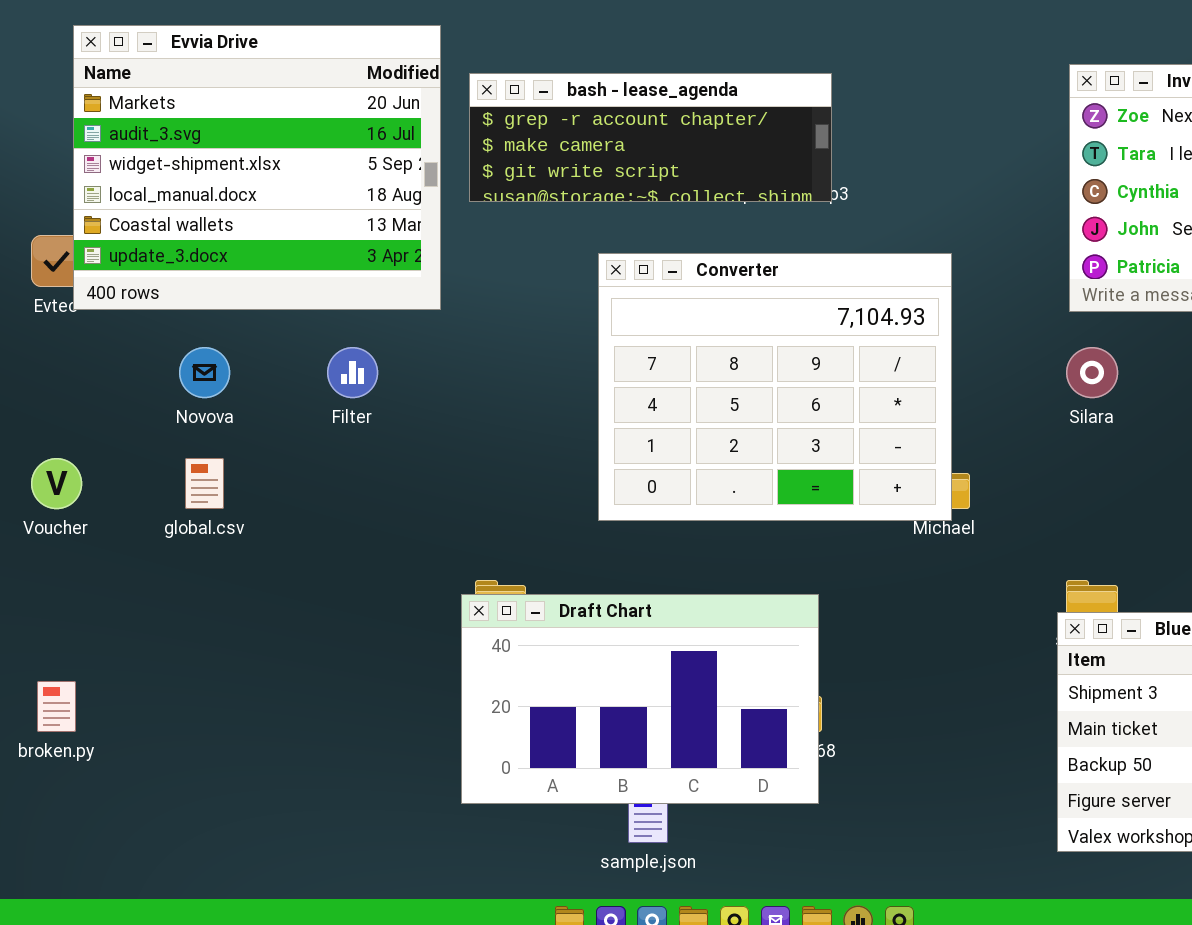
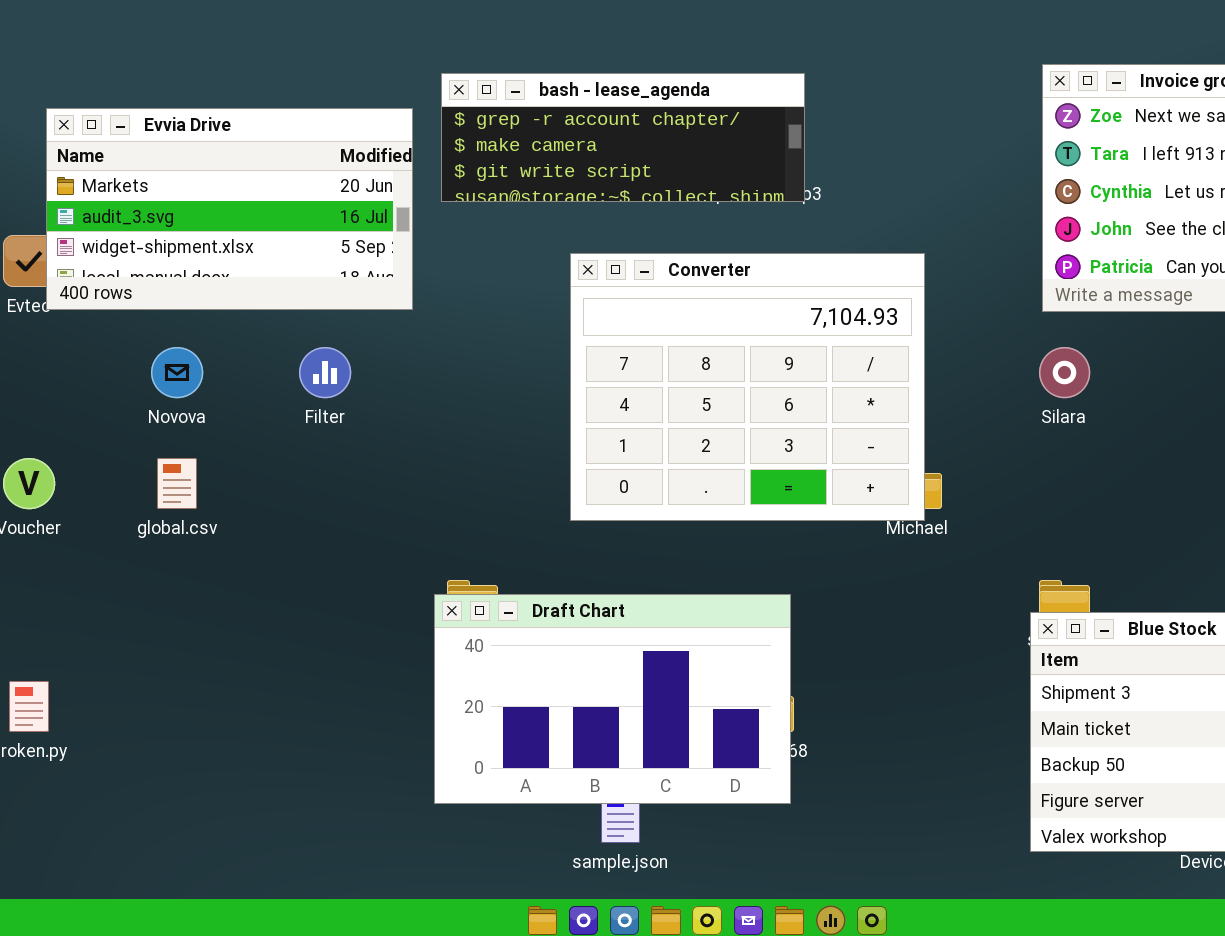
Evvia Drive: [73,25,441,310] -> [46,108,413,310], resized

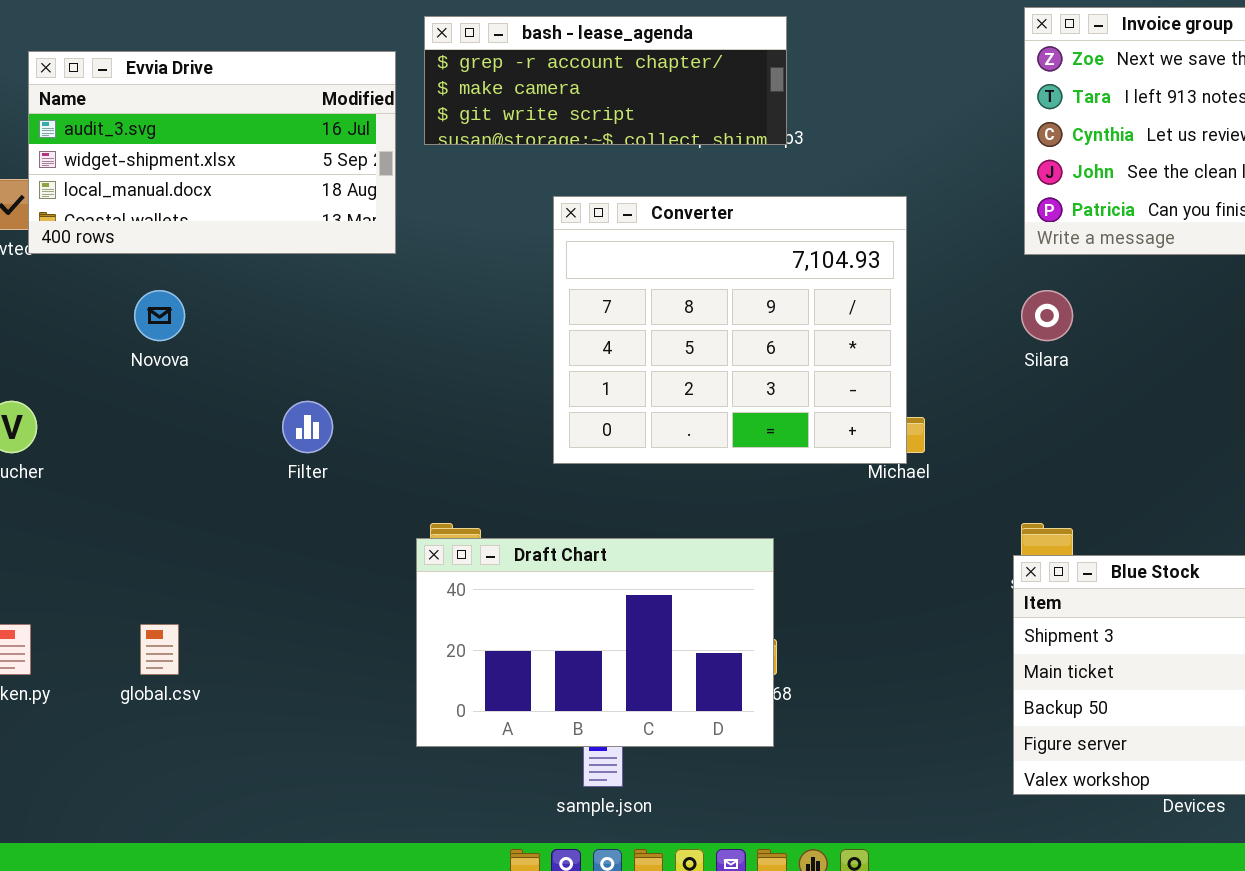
Evvia Drive: [46,108,413,310] -> [28,51,396,254], scrolled down 1 row
Filter: [299,347,351,398] -> [282,401,333,453], moved
global.csv: [157,458,197,509] -> [140,624,179,675], moved

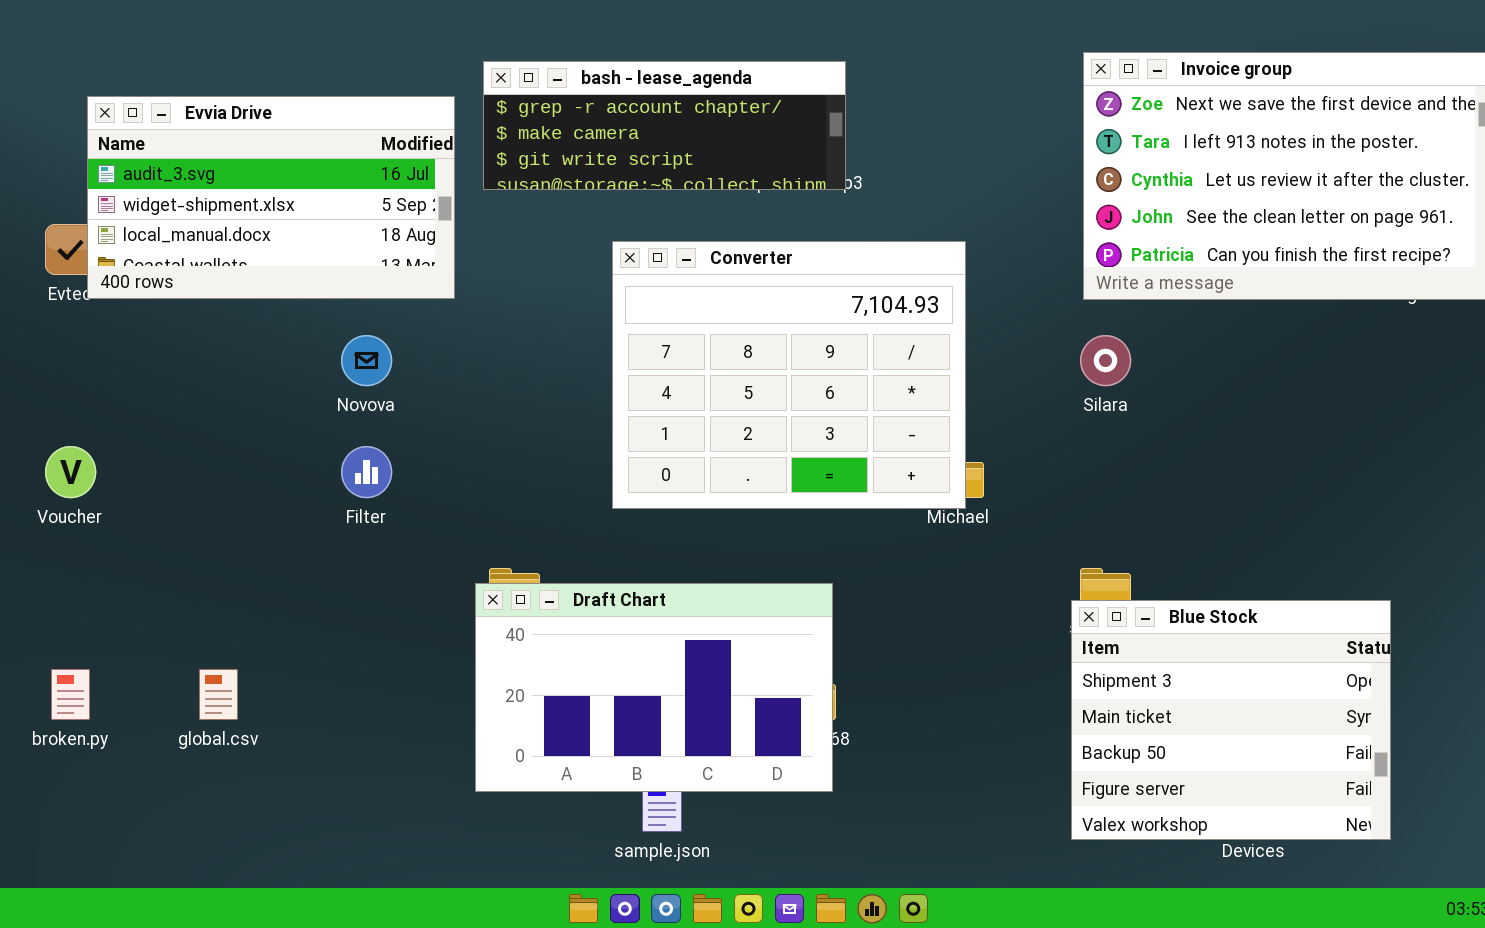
Novova: [134,290,185,341] -> [341,335,392,386], moved

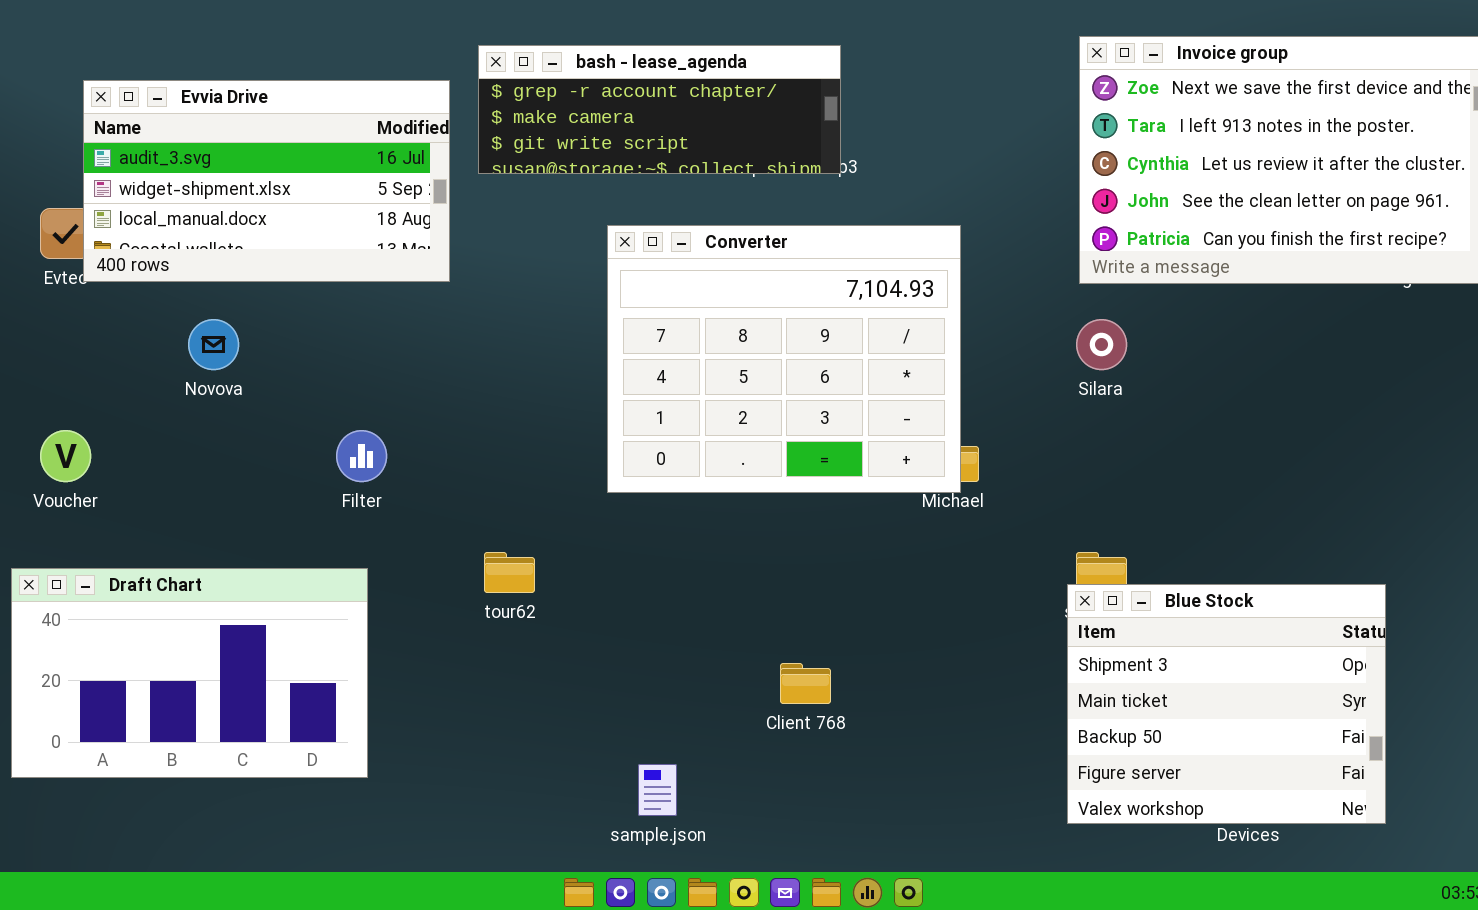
Novova: [341,335,392,386] -> [188,319,239,370], moved
Draft Chart: [475,583,833,792] -> [11,568,368,778], moved

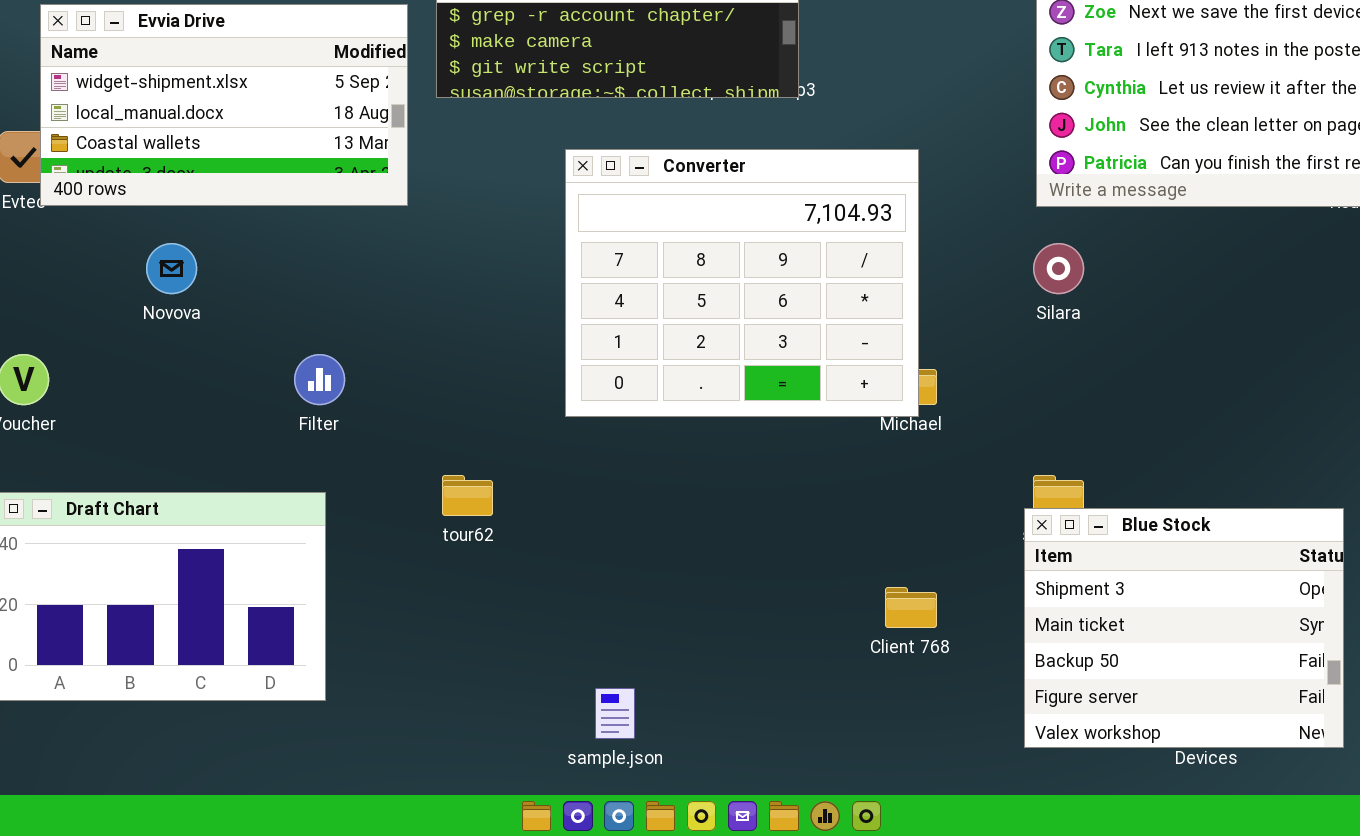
Evvia Drive: [83,80,450,282] -> [40,4,408,206], scrolled down 1 row
Client 768: [780,663,831,704] -> [885,587,937,628], moved

